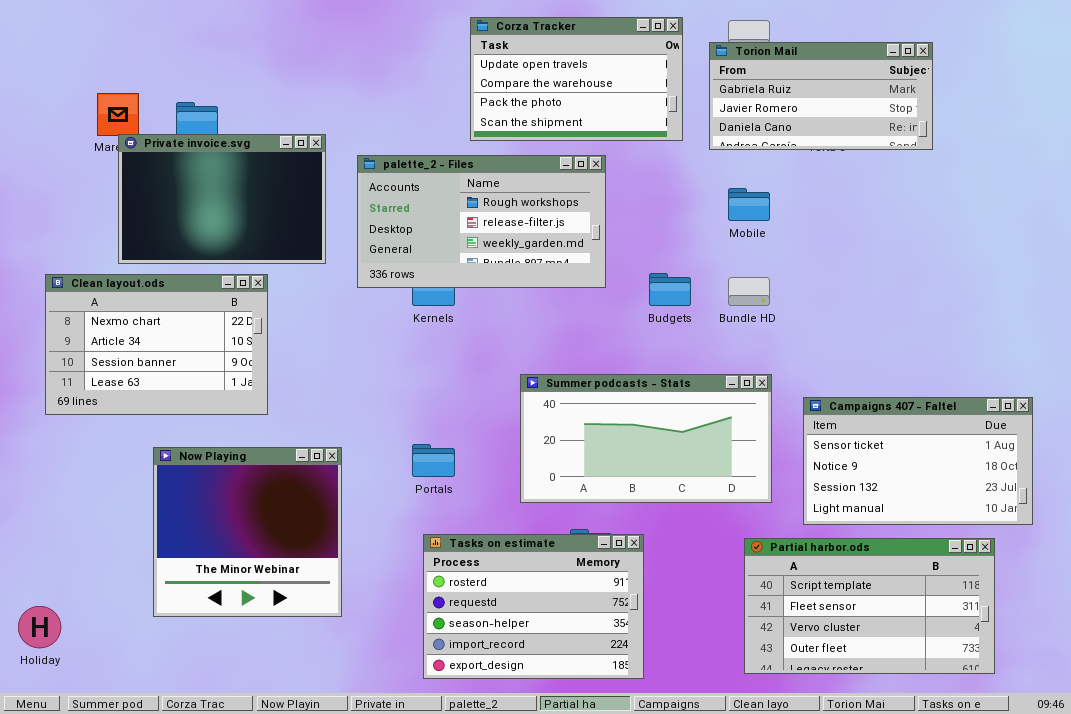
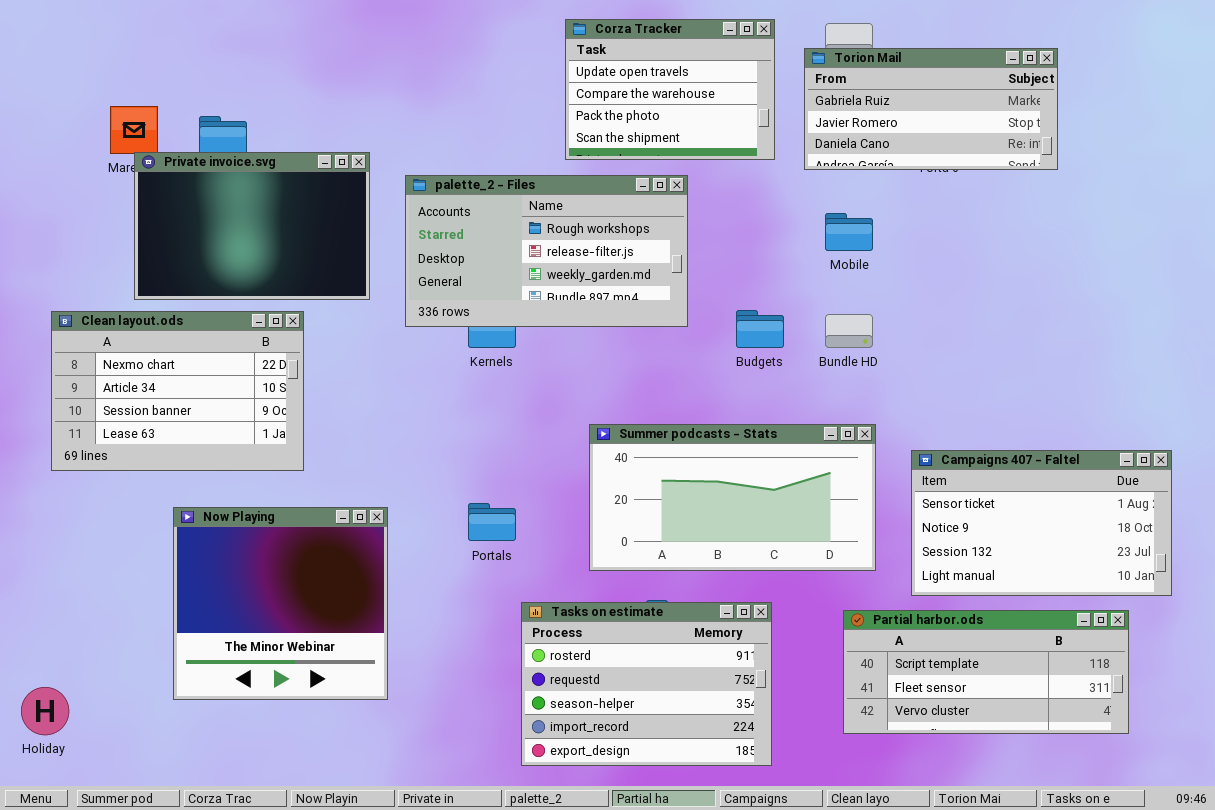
Corza Tracker: [470,17,683,141] -> [565,19,775,160], resized
Tasks on estimate: [423,534,644,679] -> [521,602,772,766], moved
Partial harbor.ods: [744,538,995,674] -> [843,610,1129,734], resized

